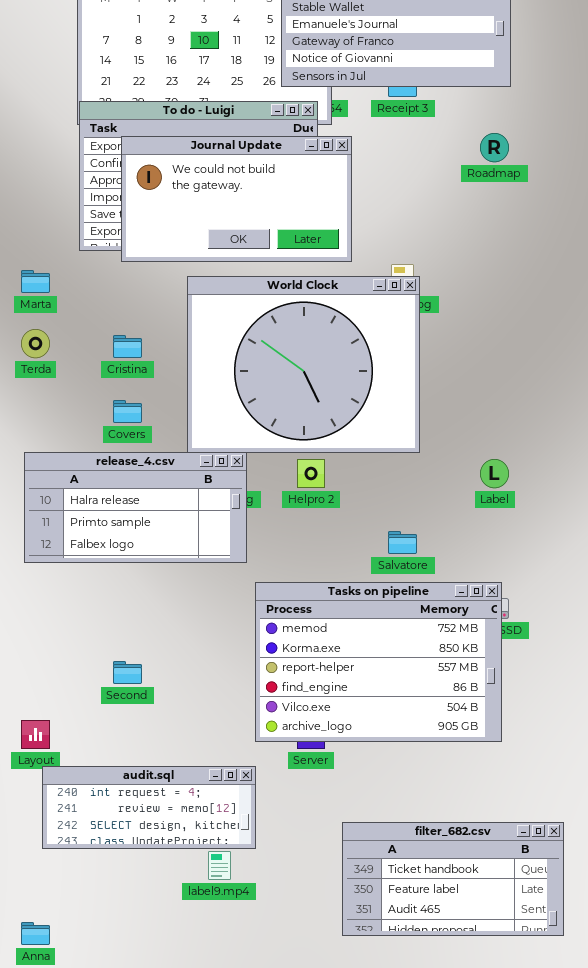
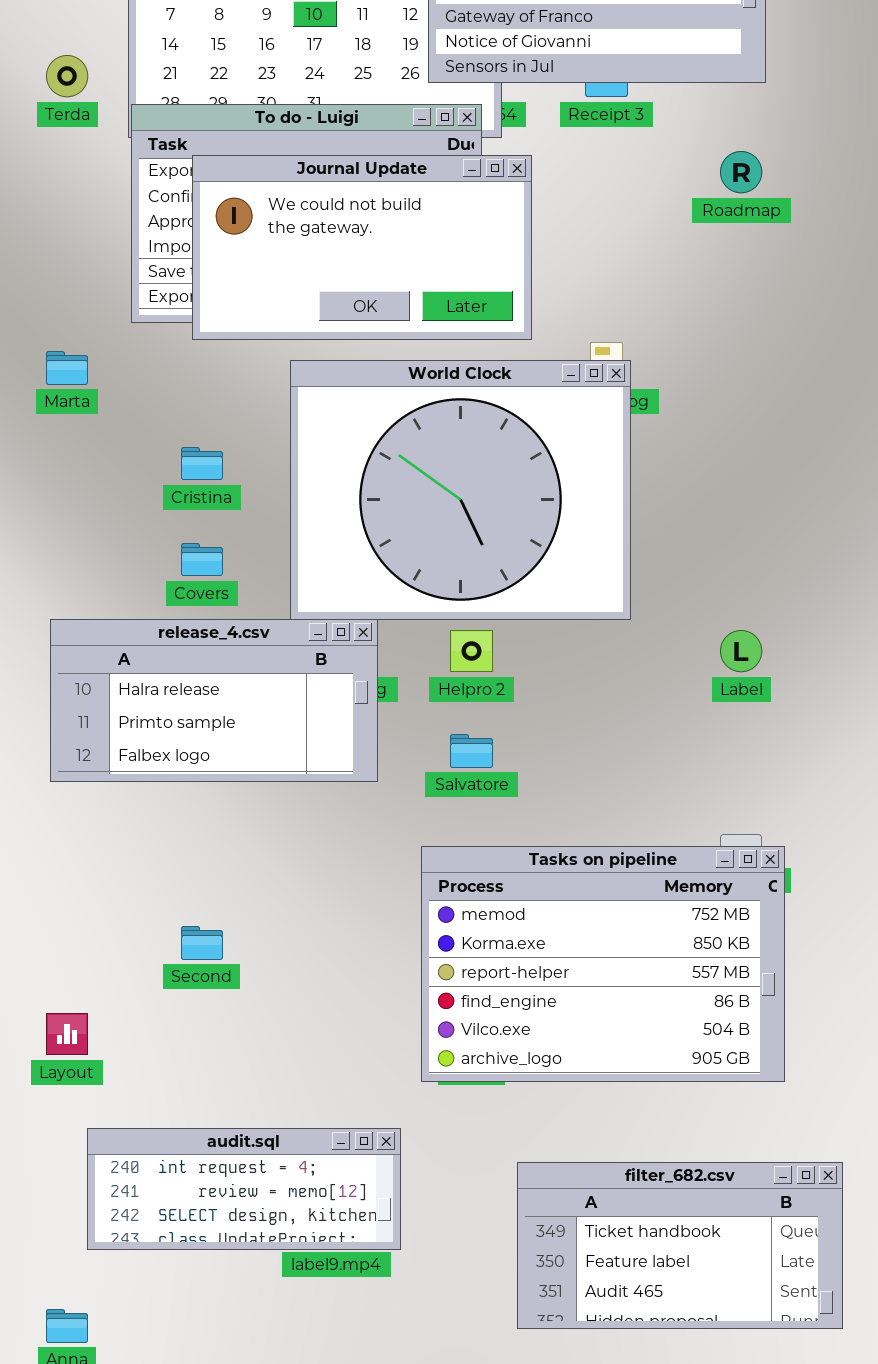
Terda: [21,329,50,358] -> [46,55,88,97], moved
Salvatore: [388,531,417,554] -> [450,734,493,768], moved
Tasks on pipeline: [255,582,502,742] -> [421,846,785,1082], moved
audit.sql: [42,766,256,849] -> [87,1128,401,1250], moved

